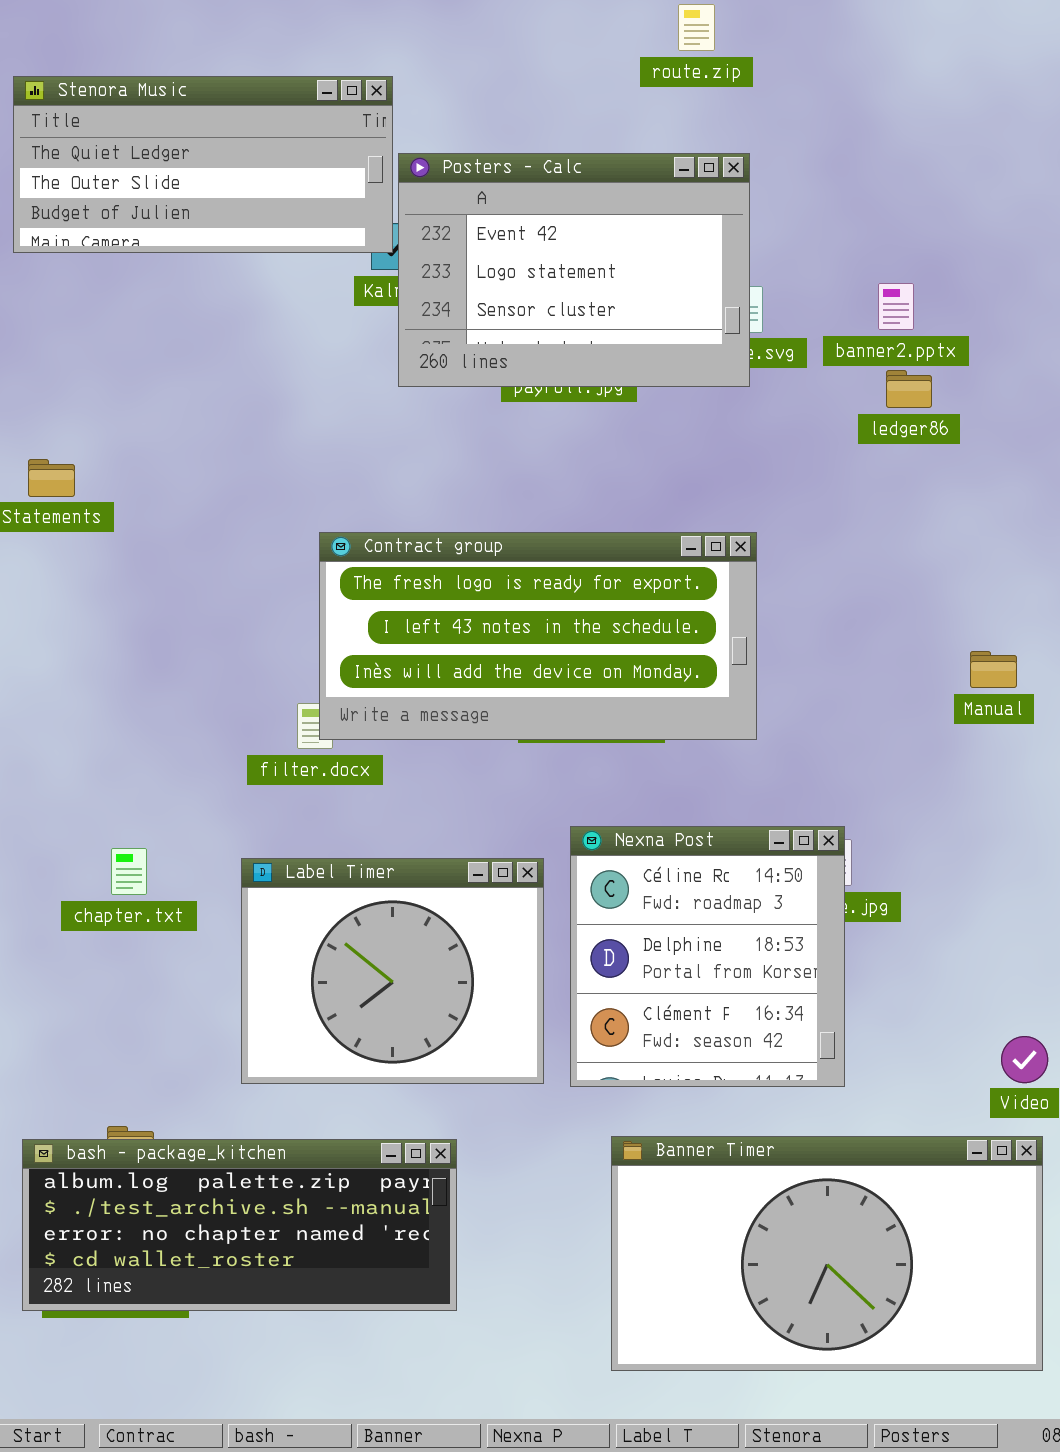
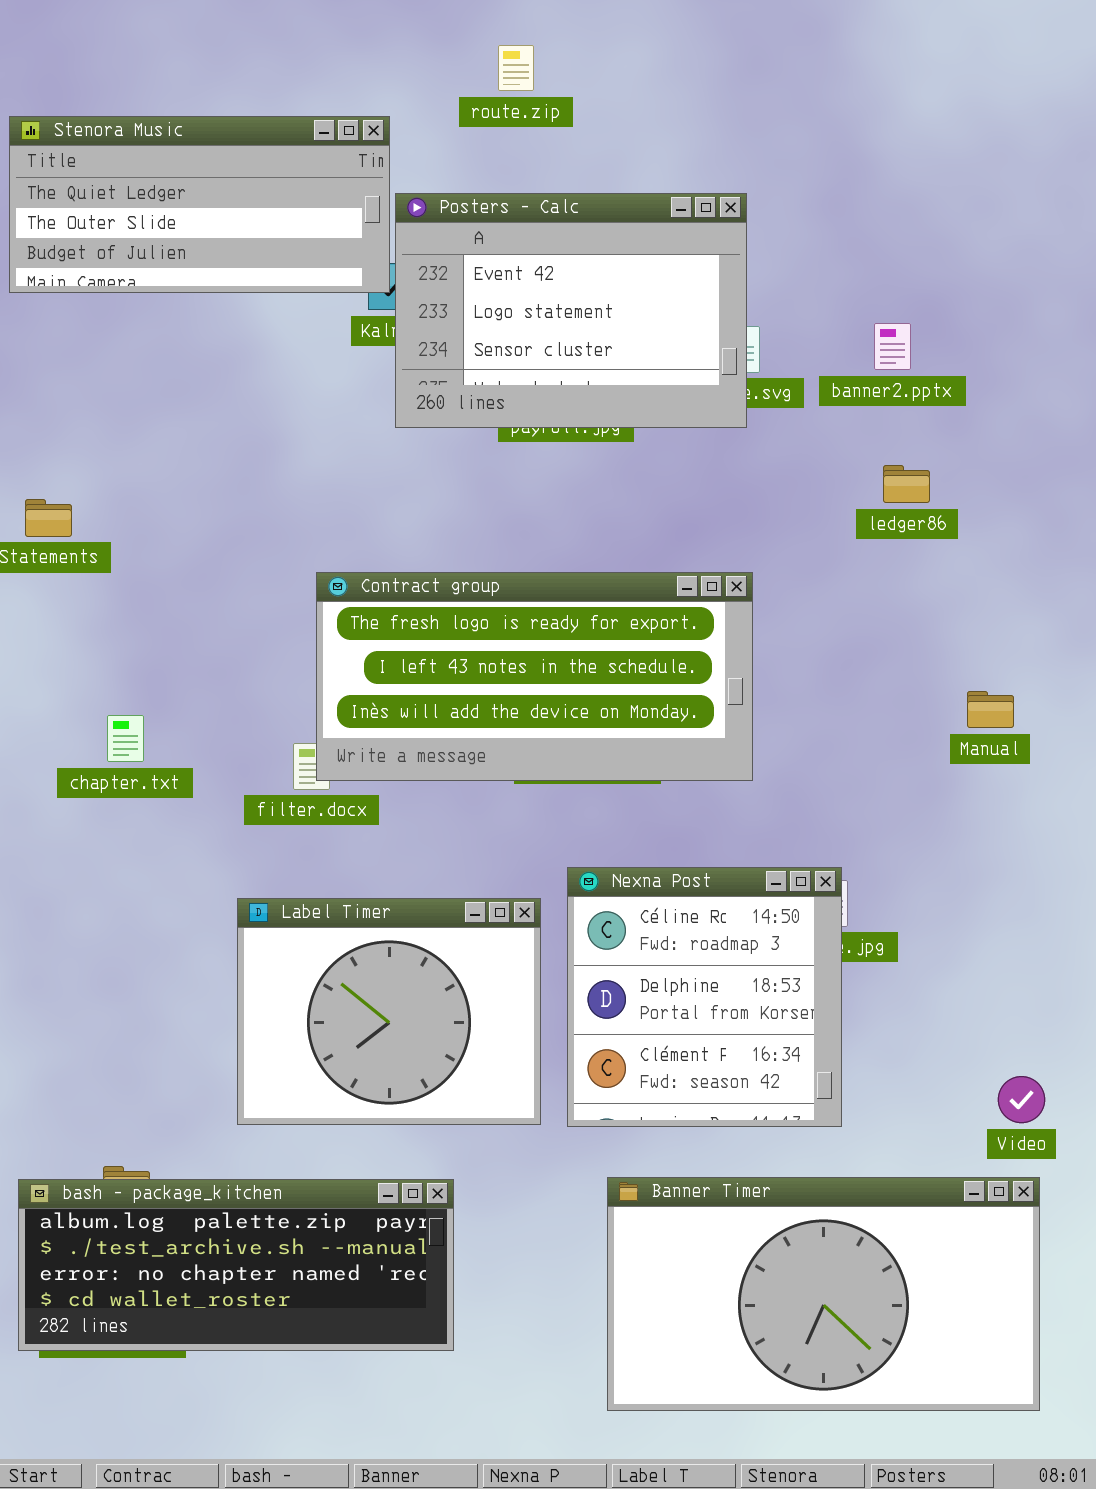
route.zip: [678,4,715,51] -> [498,45,534,91], moved
ledger86: [886,370,932,408] -> [883,465,930,503], moved
chapter.txt: [111,848,147,895] -> [107,715,144,762], moved

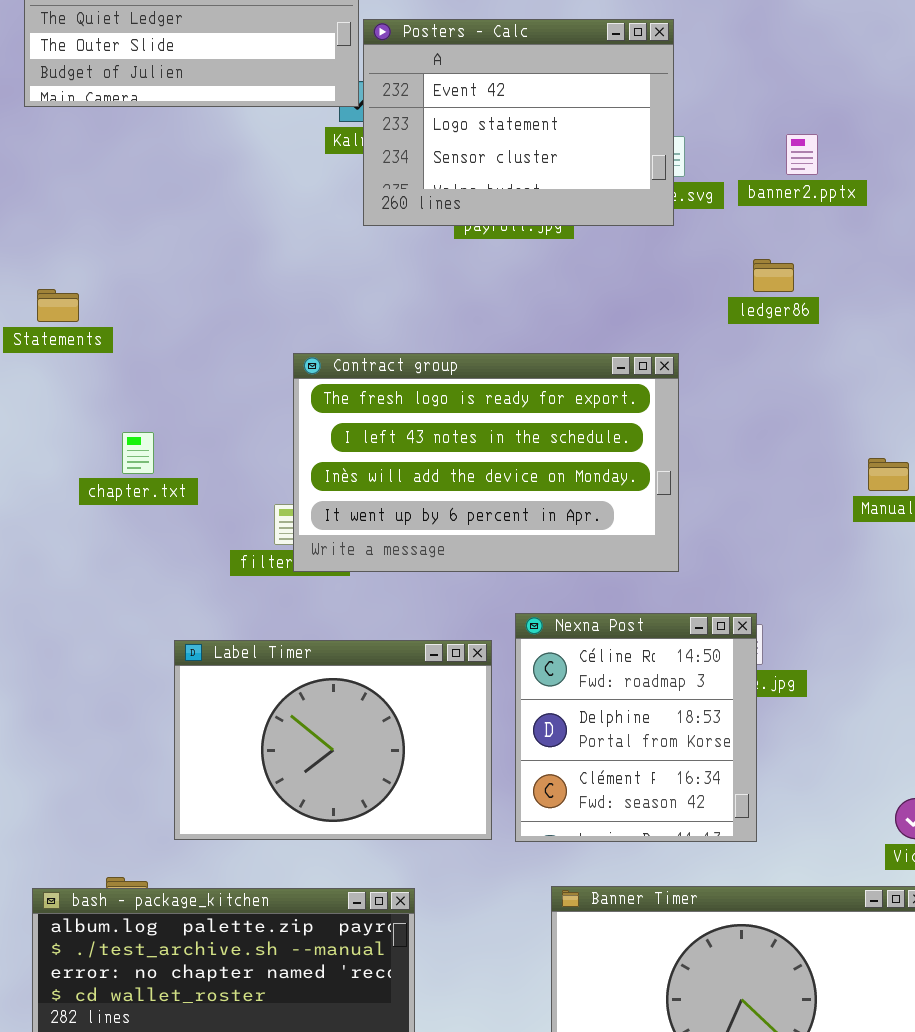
ledger86: [883,465,930,503] -> [753,259,794,292], moved
Contract group: [316,572,753,781] -> [293,353,679,572], resized
chapter.txt: [107,715,144,762] -> [122,432,154,474], moved
Label Timer: [237,898,541,1125] -> [174,640,492,840], resized

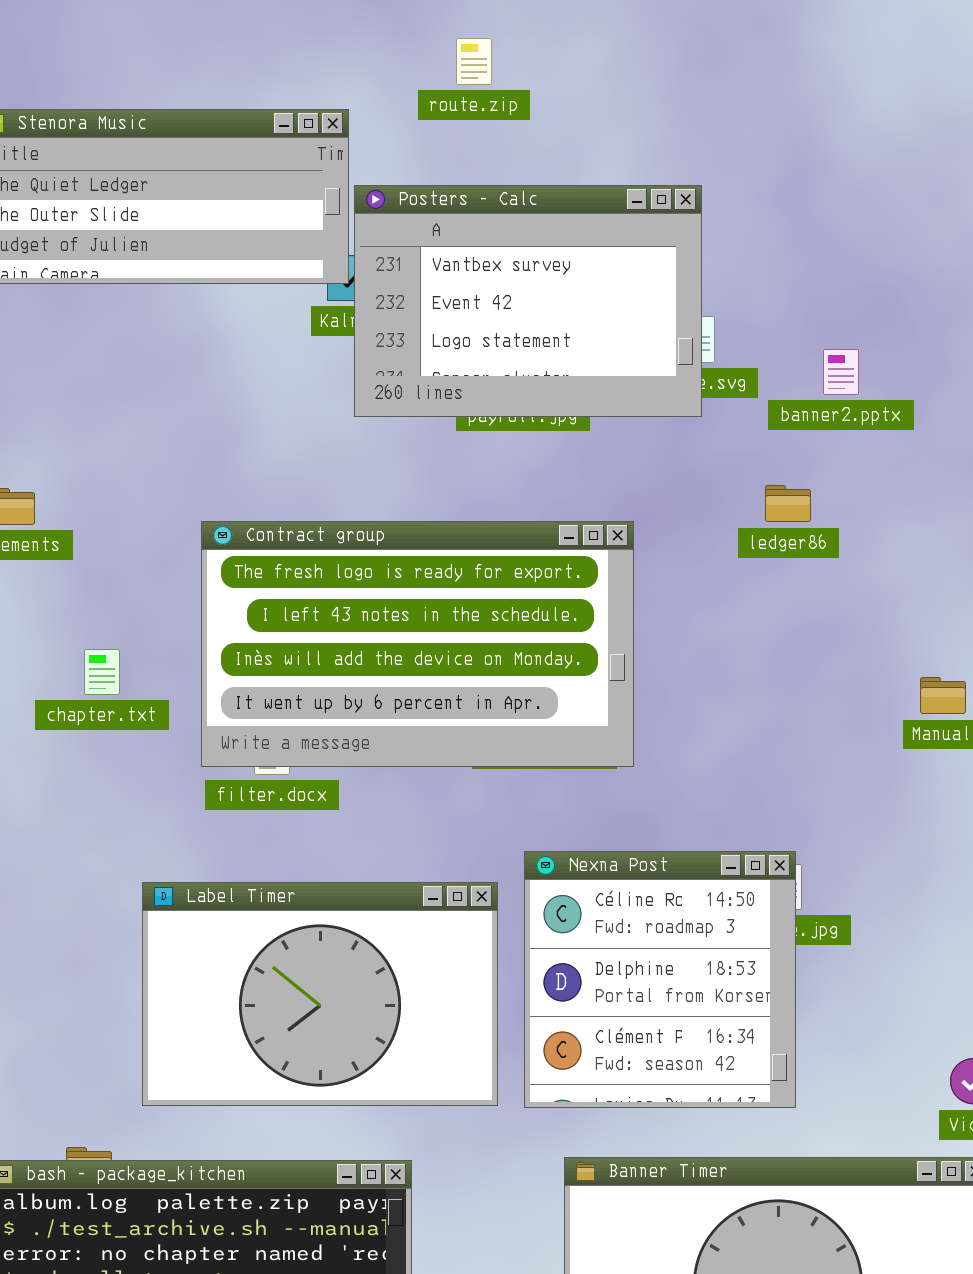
Posters - Calc: [363,19,674,226] -> [354,185,702,417], scrolled up 1 row
banner2.pptx: [786,134,818,175] -> [823,349,859,395], moved
ledger86: [753,259,794,292] -> [765,485,811,522], moved
Contract group: [293,353,679,572] -> [201,521,634,767], moved

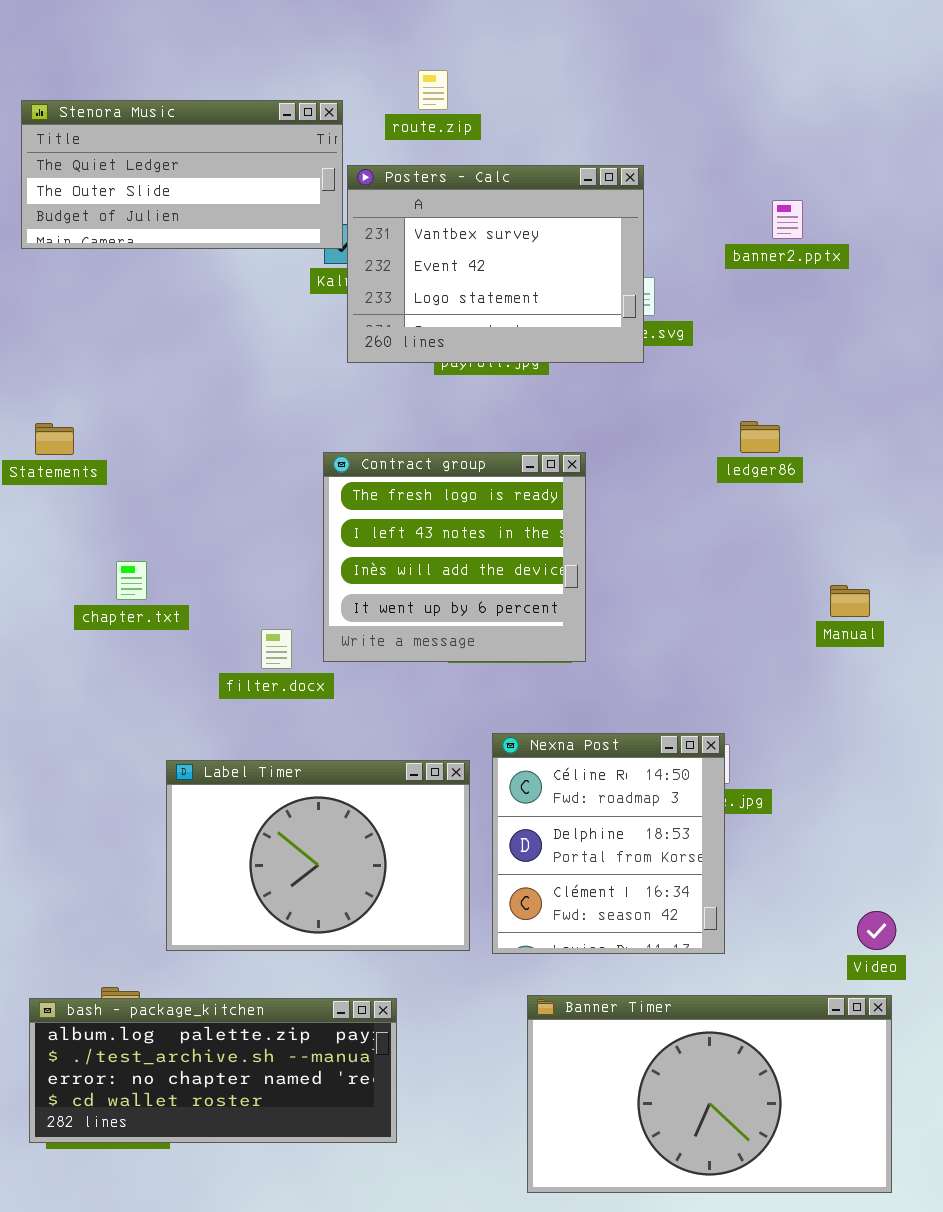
route.zip: [456,38,492,85] -> [418,70,448,110], moved
banner2.pptx: [823,349,859,395] -> [772,200,803,239], moved
ledger86: [765,485,811,522] -> [740,421,780,453], moved
Contract group: [201,521,634,767] -> [323,452,586,662], resized

